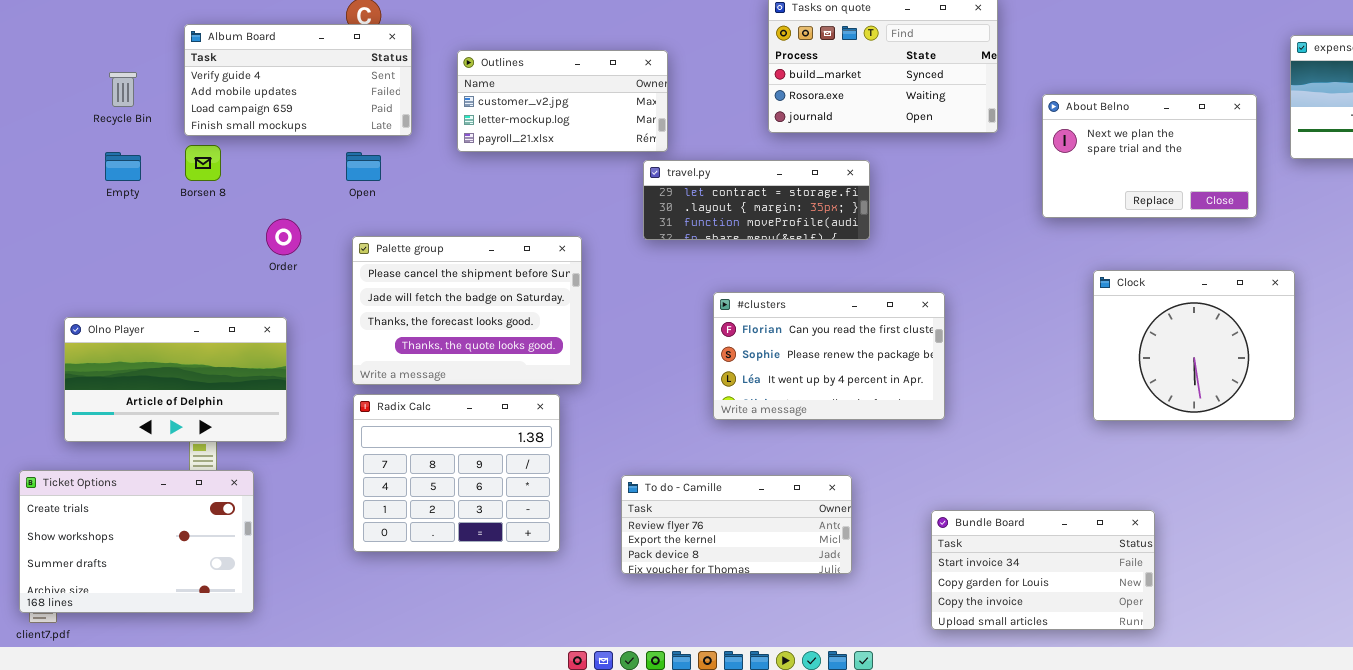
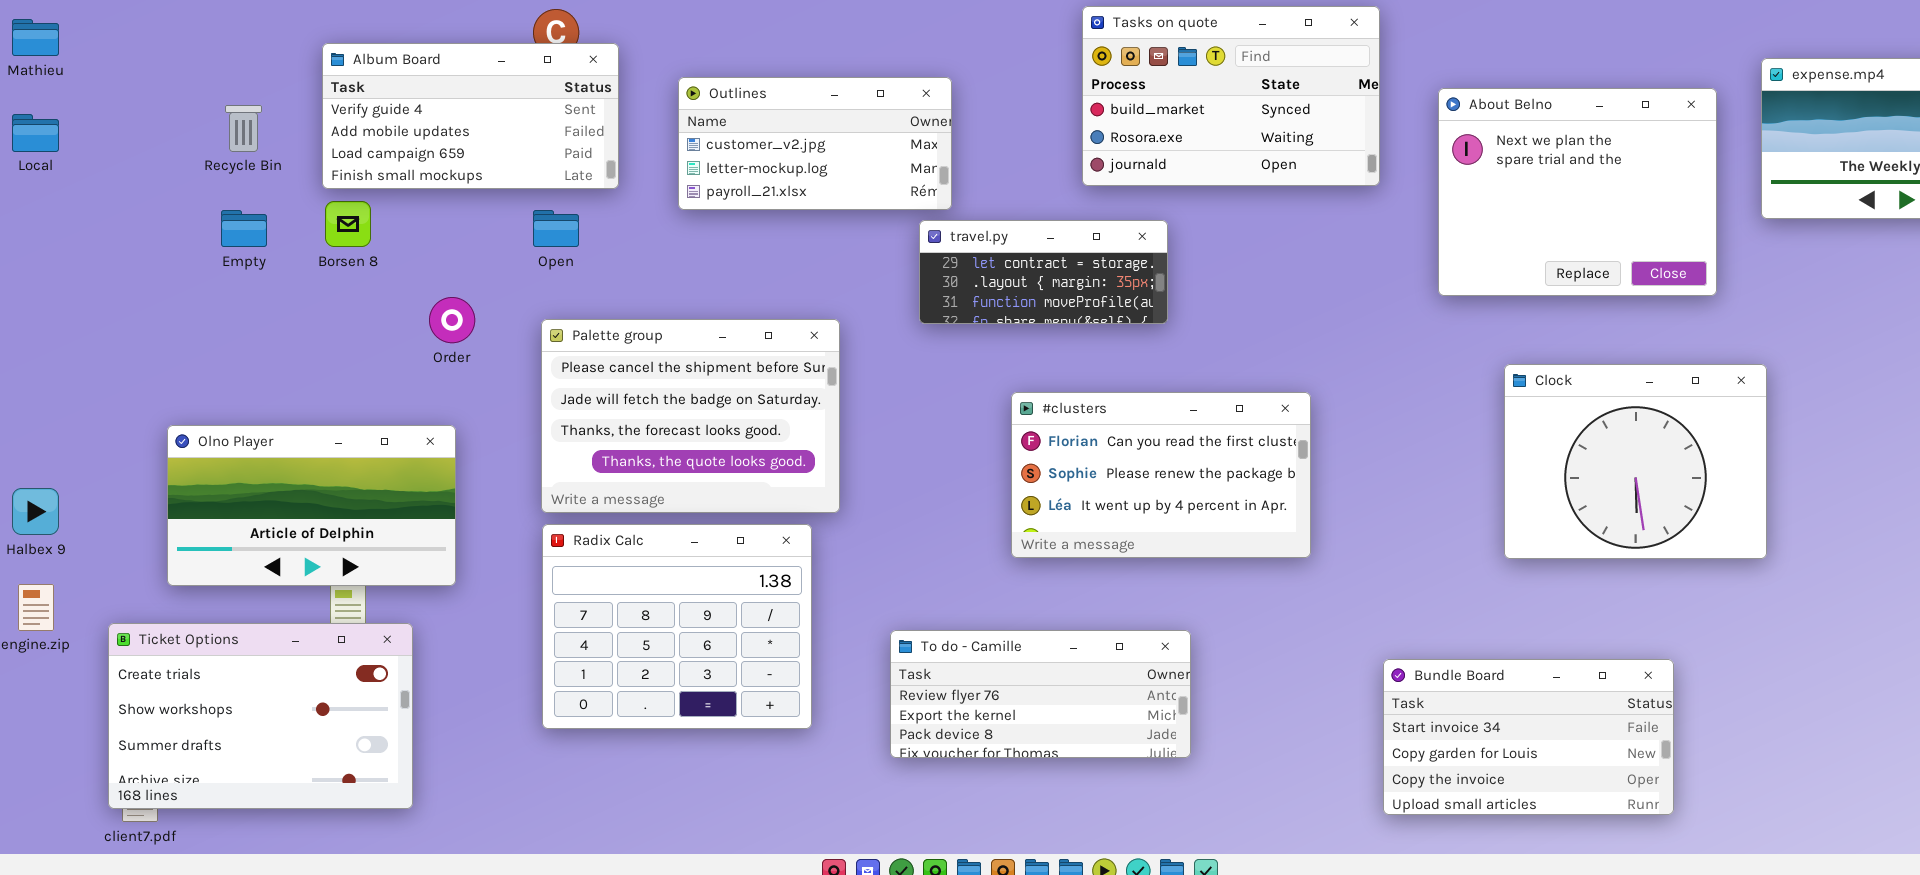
About Belno: [1042,94,1257,218] -> [1438,88,1717,296], resized
travel.py: [643,160,870,240] -> [919,220,1168,324], resized
Bundle Board: [931,510,1155,630] -> [1383,659,1674,815], moved

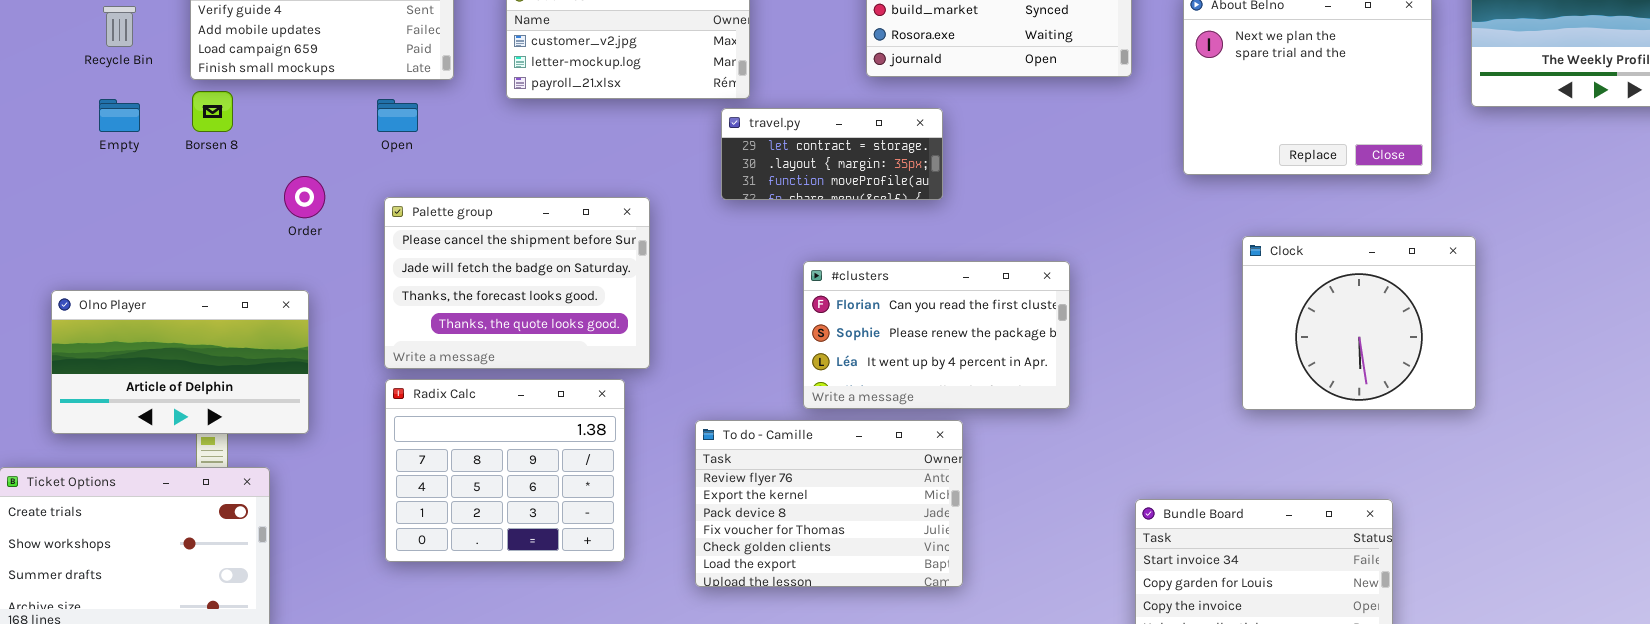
To do - Camille: [890,630,1191,758] -> [695,420,963,587], resized

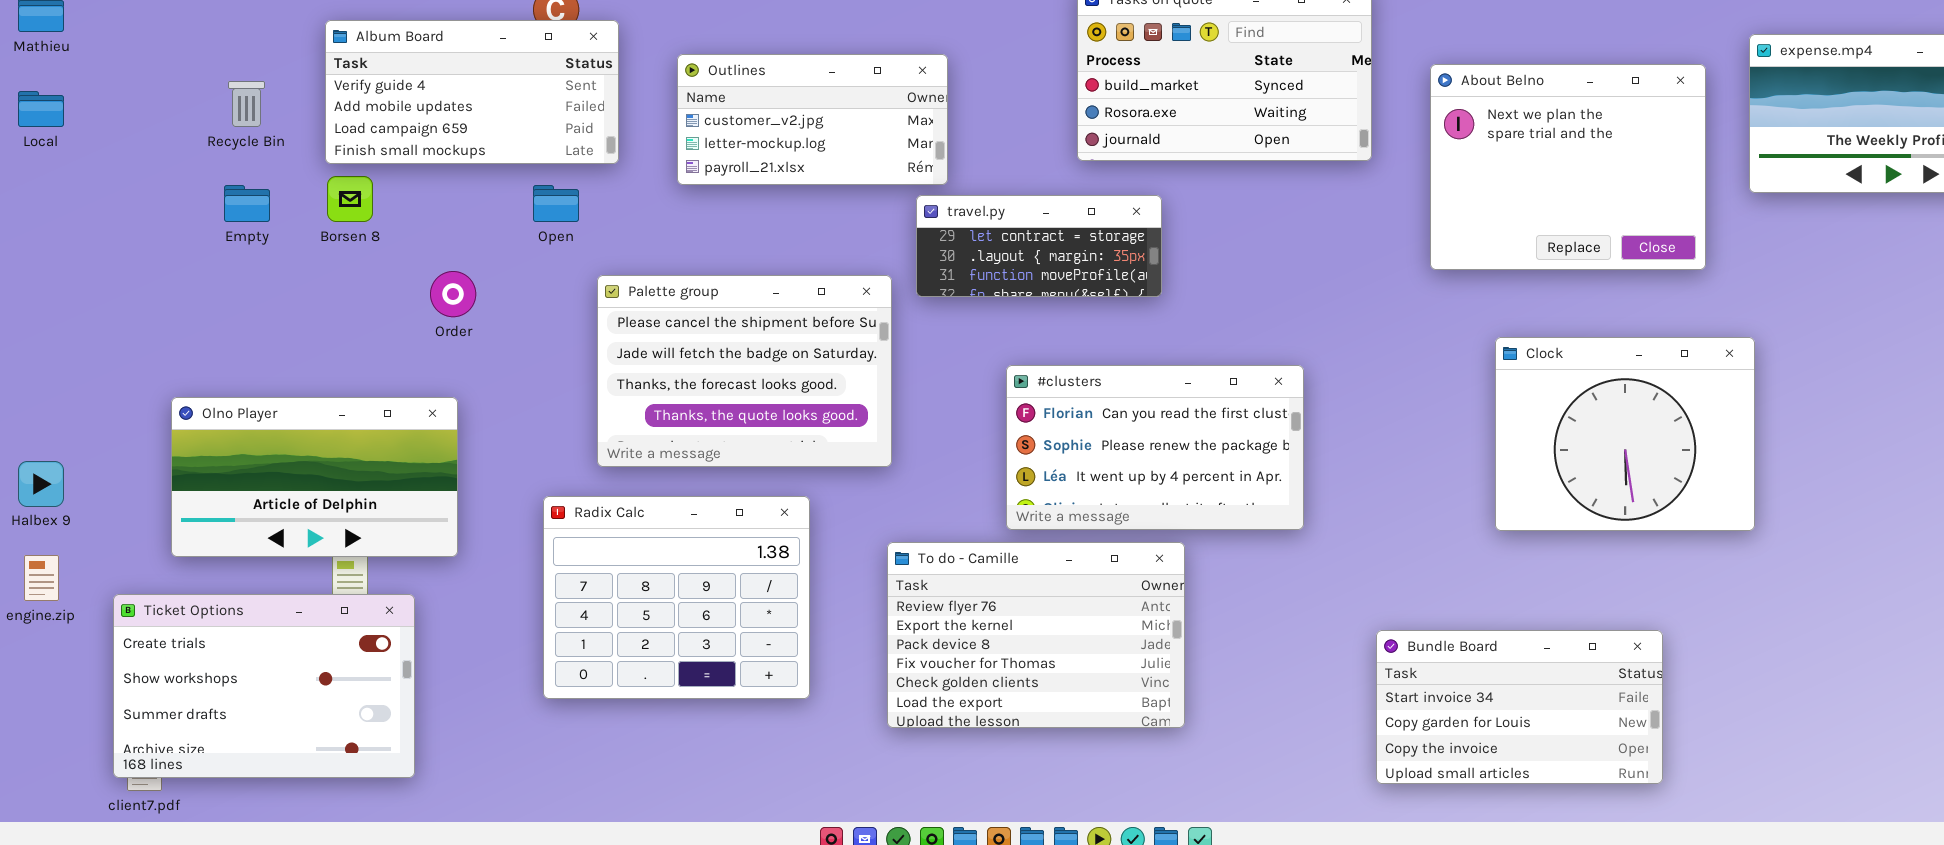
Palette group: [384,197,650,369] -> [597,275,892,467], moved

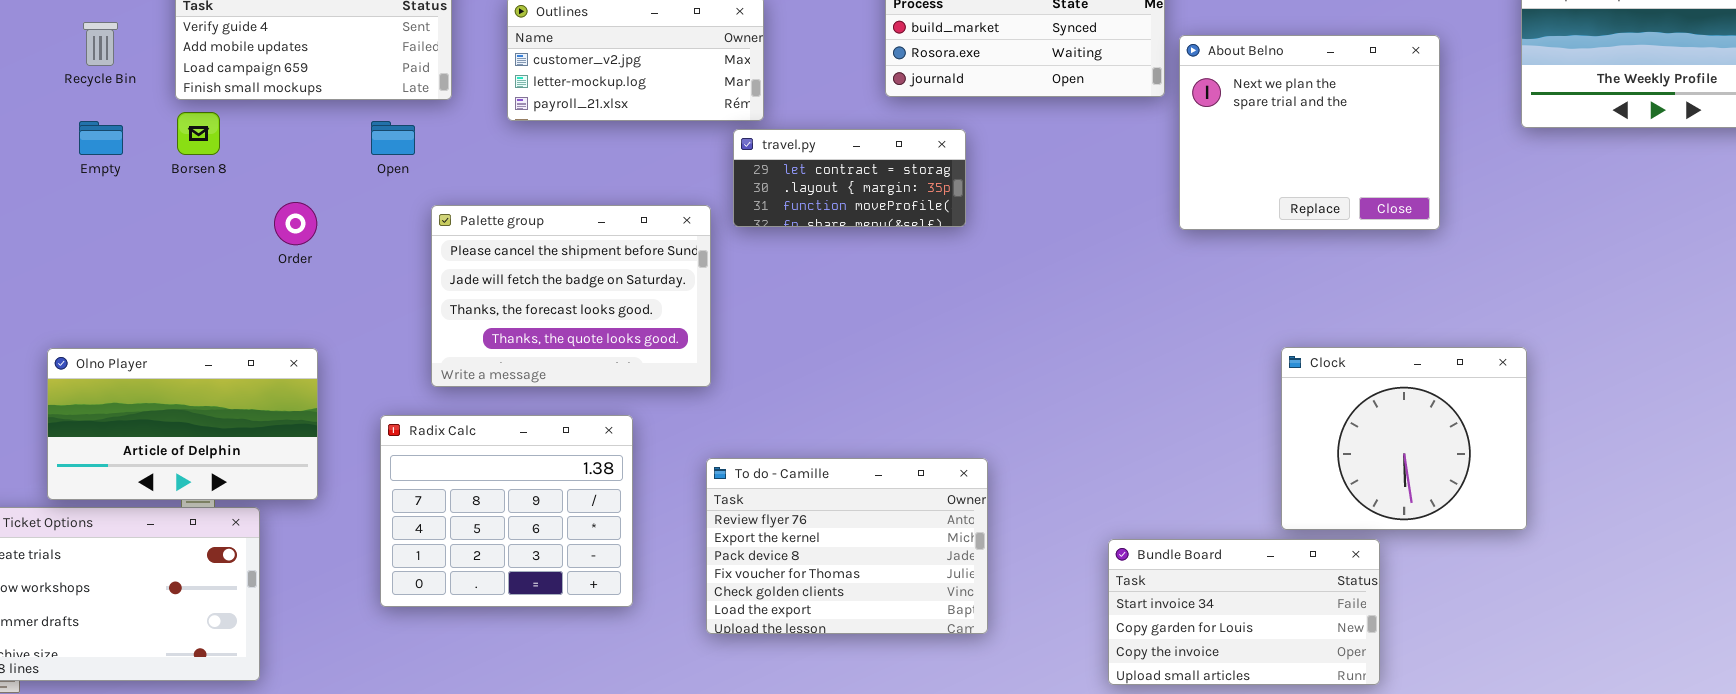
About Belno: [1430,64,1706,270] -> [1179,35,1440,230], moved
Clock: [1495,337,1755,531] -> [1281,347,1527,530], moved
#clusters: [1006,365,1304,530] -> none, closed
Olno Player: [171,397,458,557] -> [47,348,318,500], moved
Bundle Board: [1376,630,1663,784] -> [1108,539,1380,685], moved

